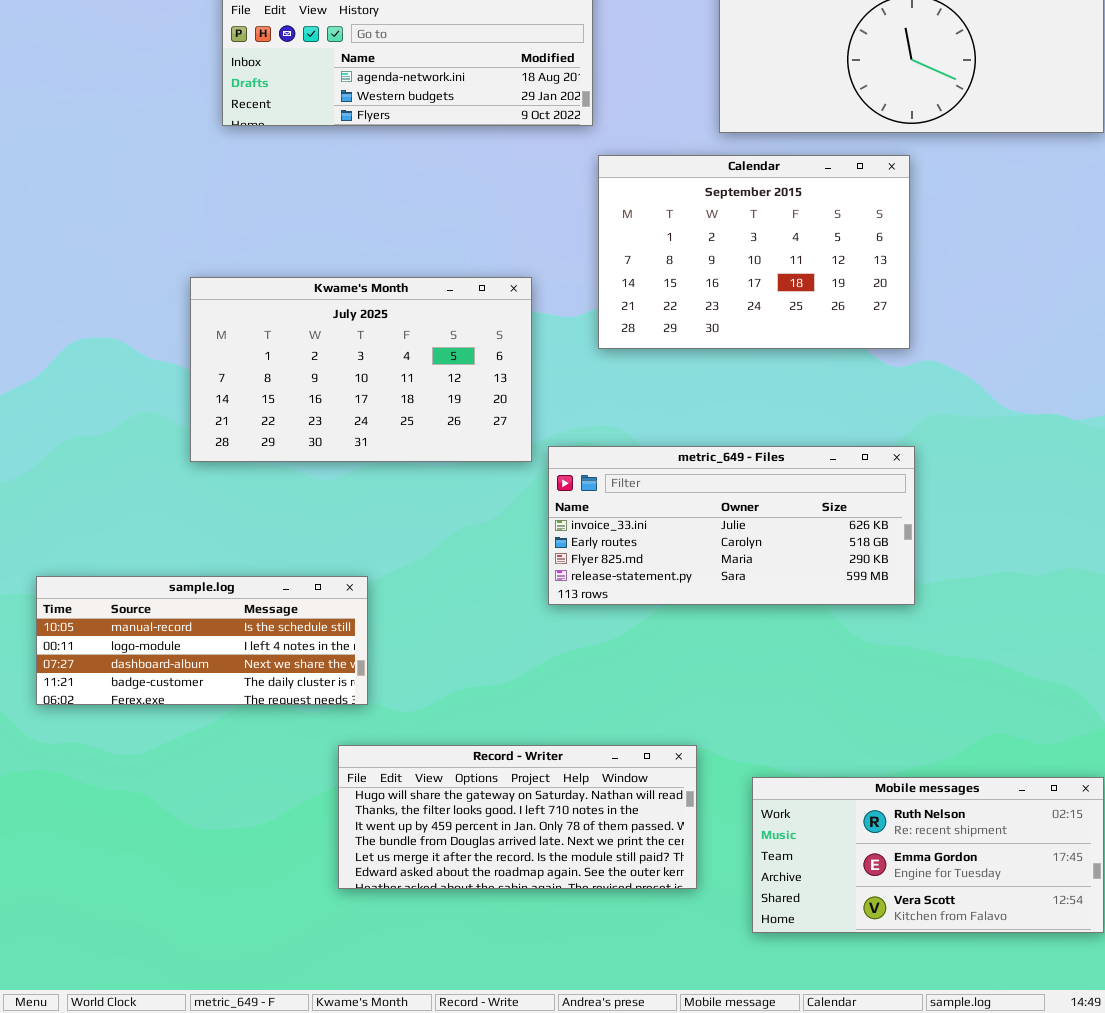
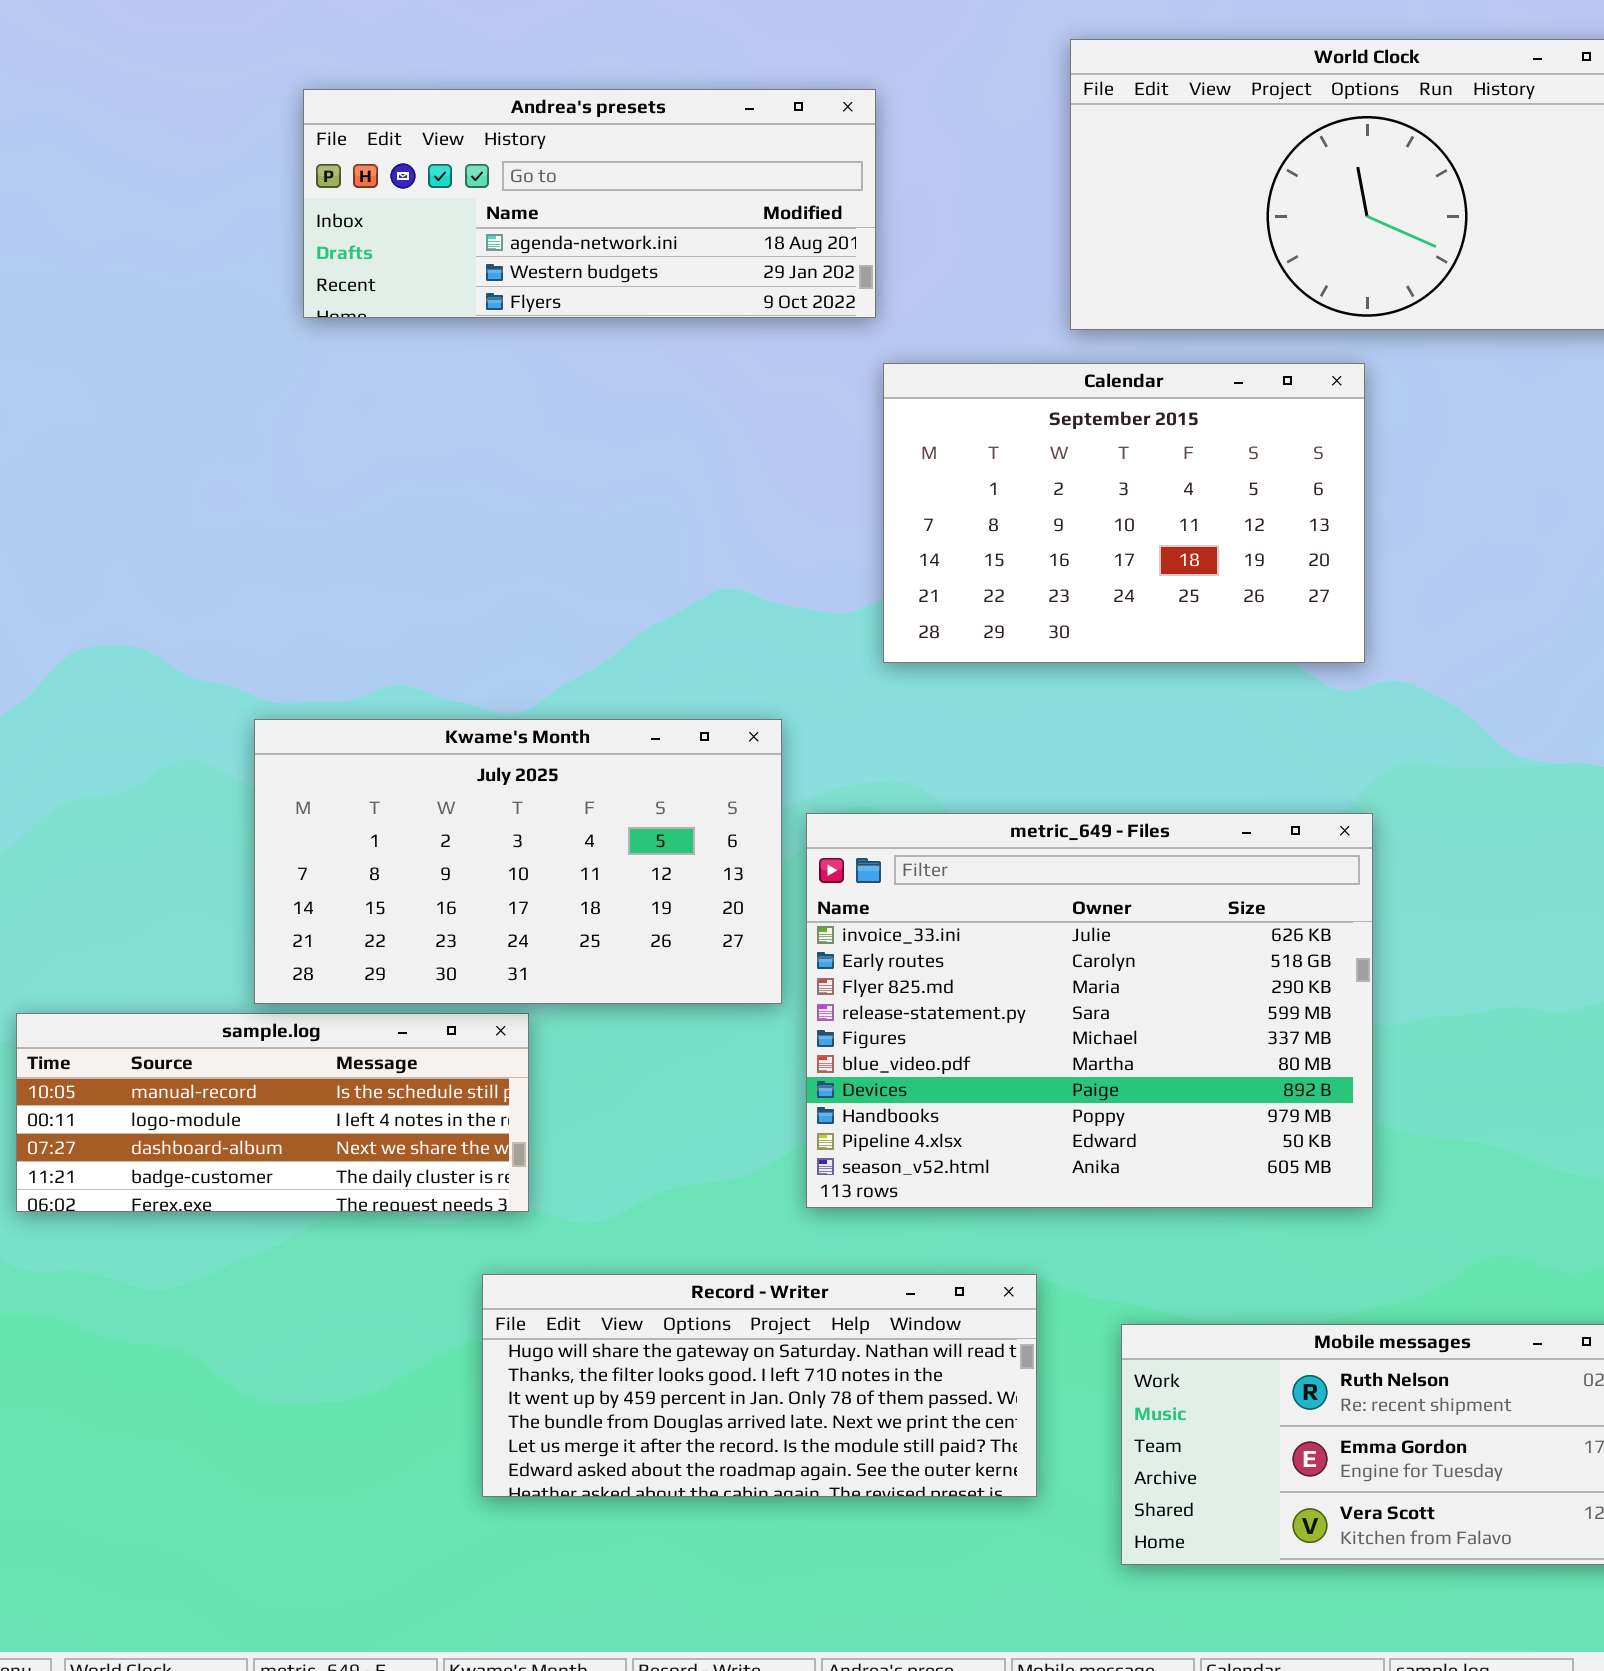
Kwame's Month: [190,277,532,462] -> [254,719,782,1004], moved
metric_649 - Files: [548,446,915,605] -> [806,813,1373,1208], resized

